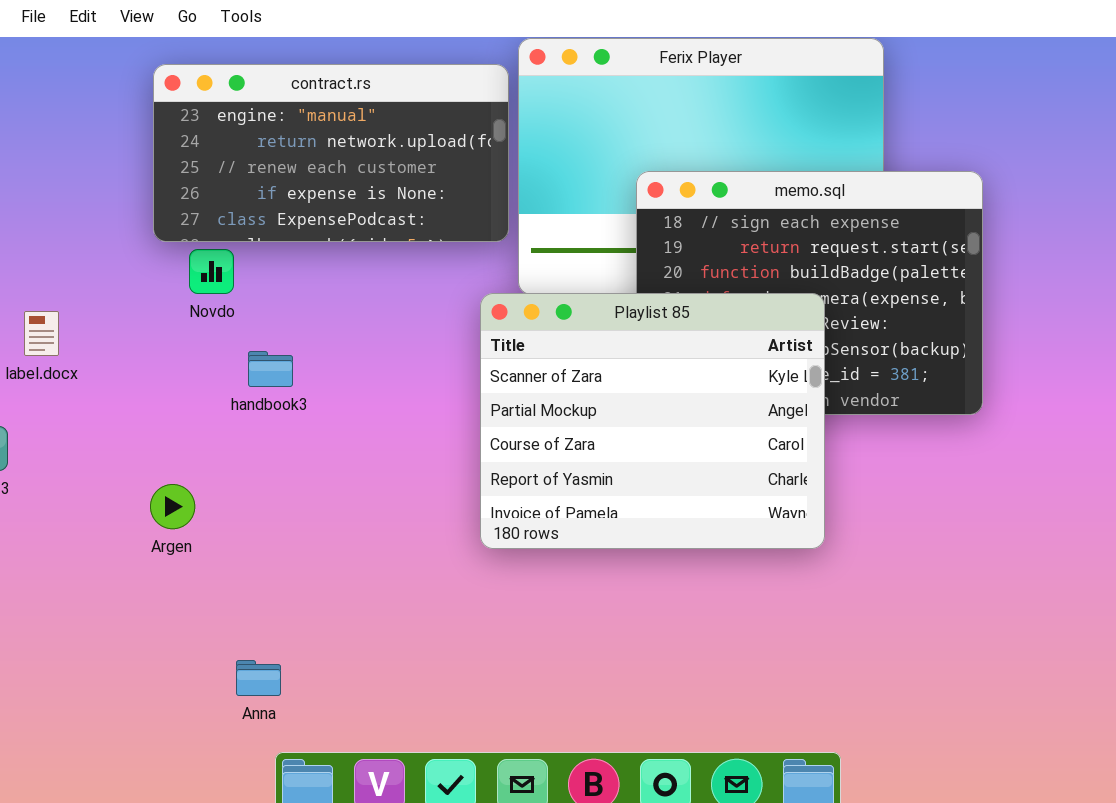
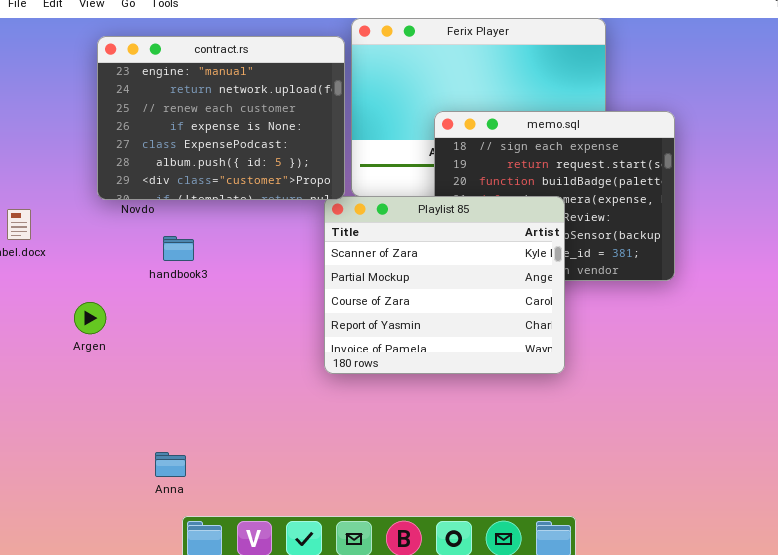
contract.rs: [153,64,509,242] -> [97,36,345,200], resized
Argen: [150,484,195,529] -> [74,302,106,334], moved

